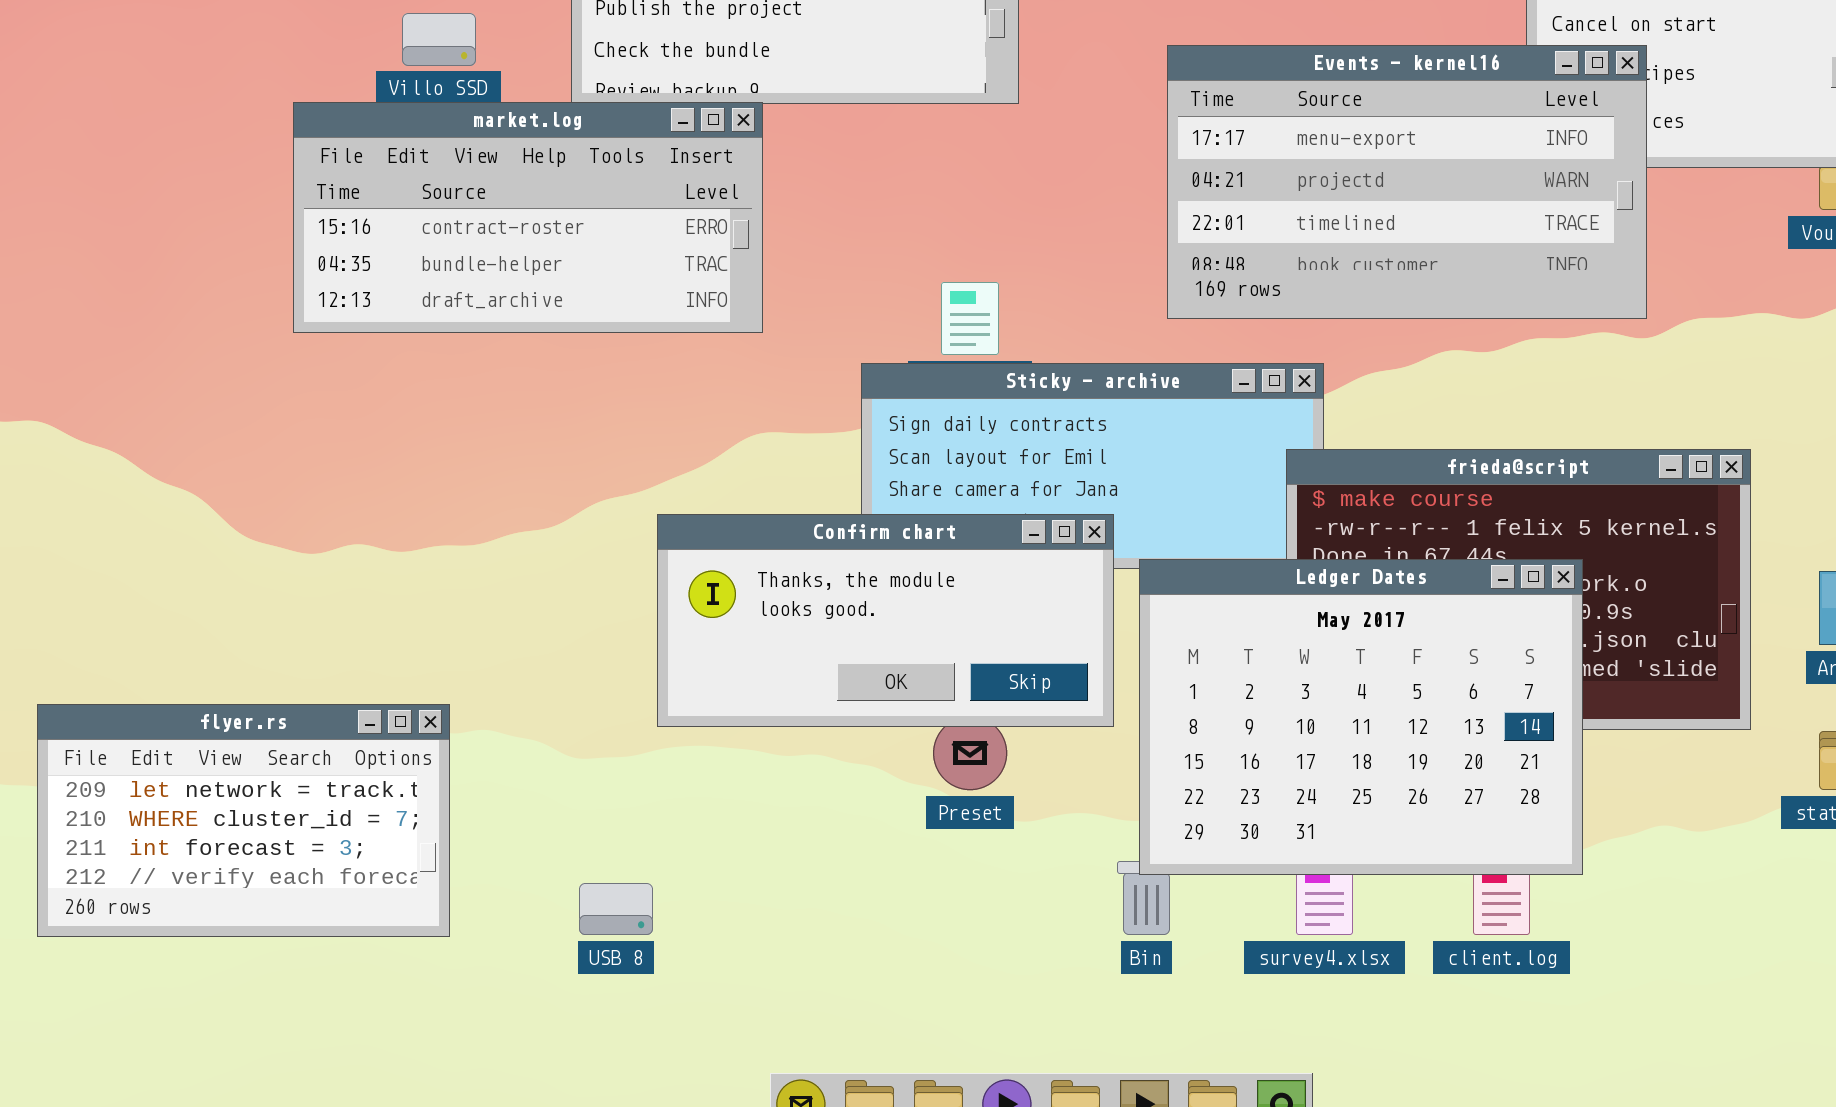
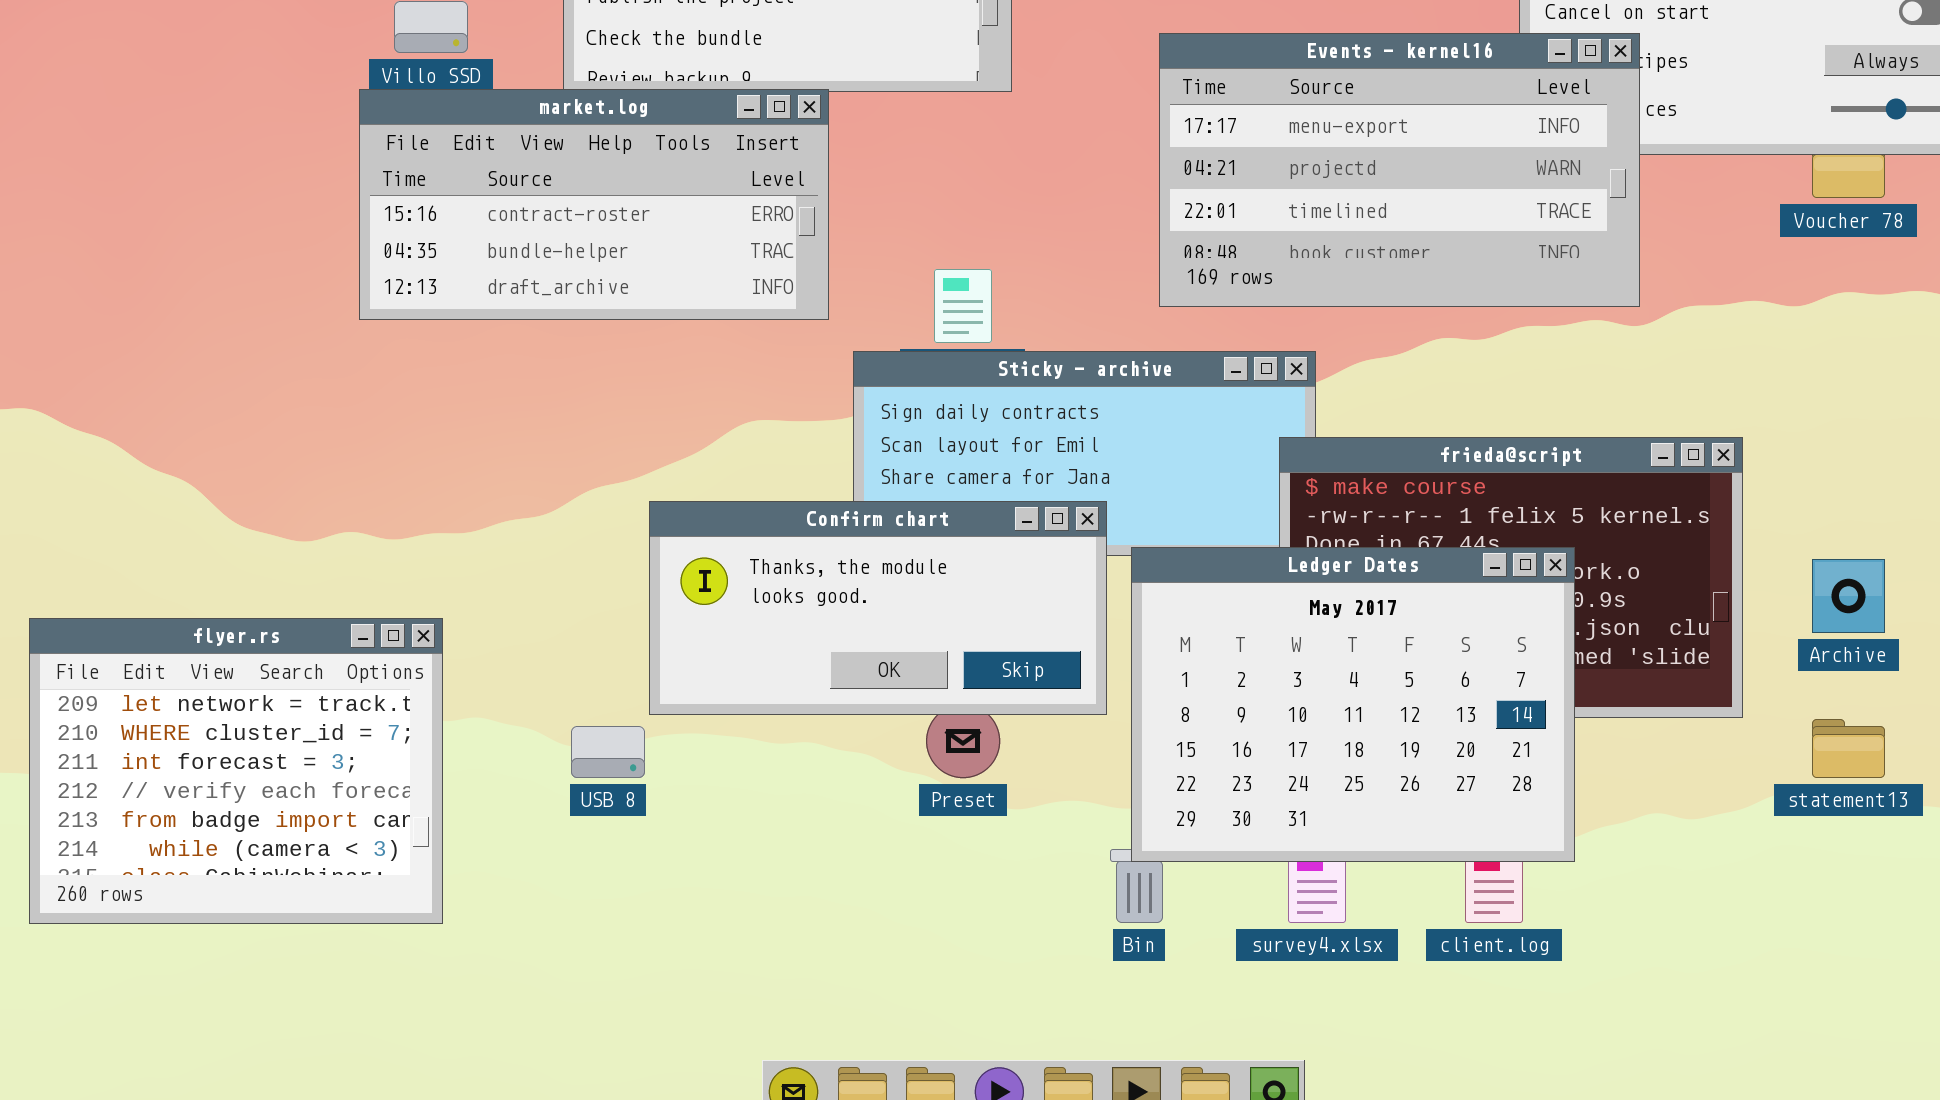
market.log: [293,102,763,333] -> [359,89,829,320], moved
flyer.rs: [37,704,450,937] -> [29,618,443,924], resized
USB 8: [579,883,653,935] -> [571,726,645,778], moved

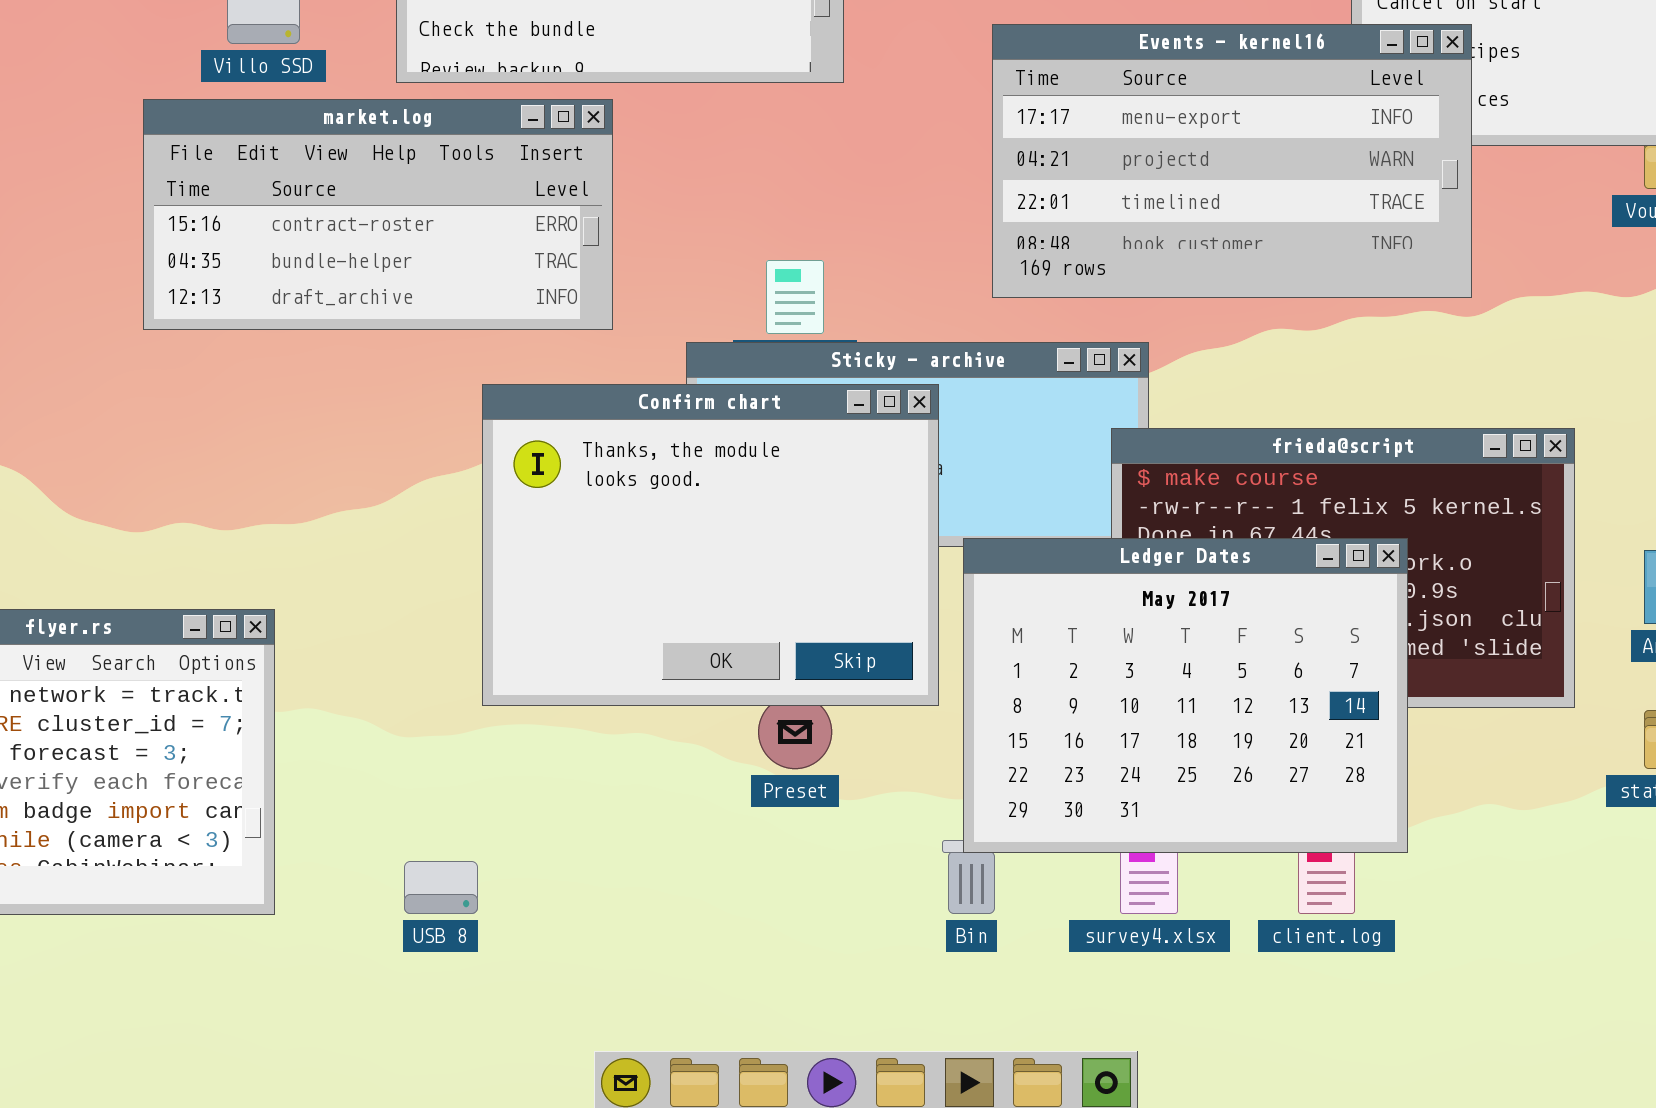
market.log: [359,89,829,320] -> [143,99,613,330], moved
Confirm chart: [649,501,1107,715] -> [482,384,939,706], resized
USB 8: [571,726,645,778] -> [404,861,478,914], moved

